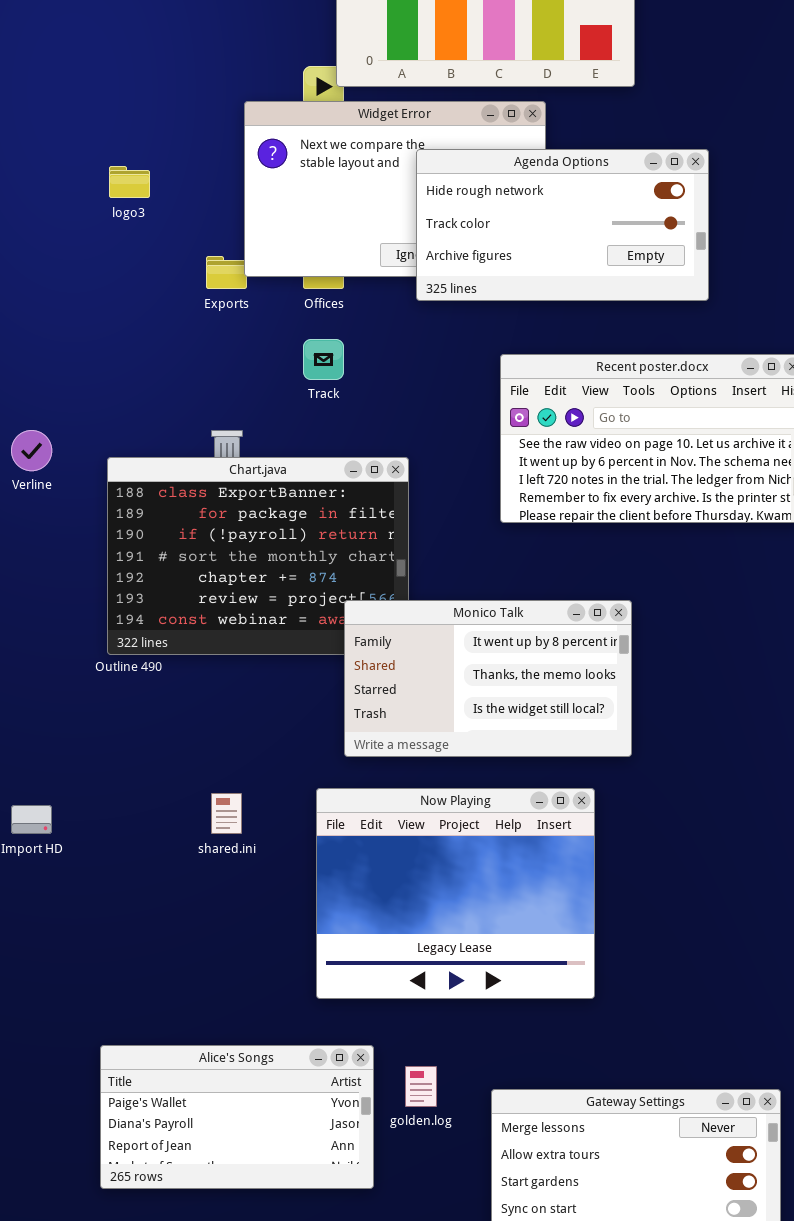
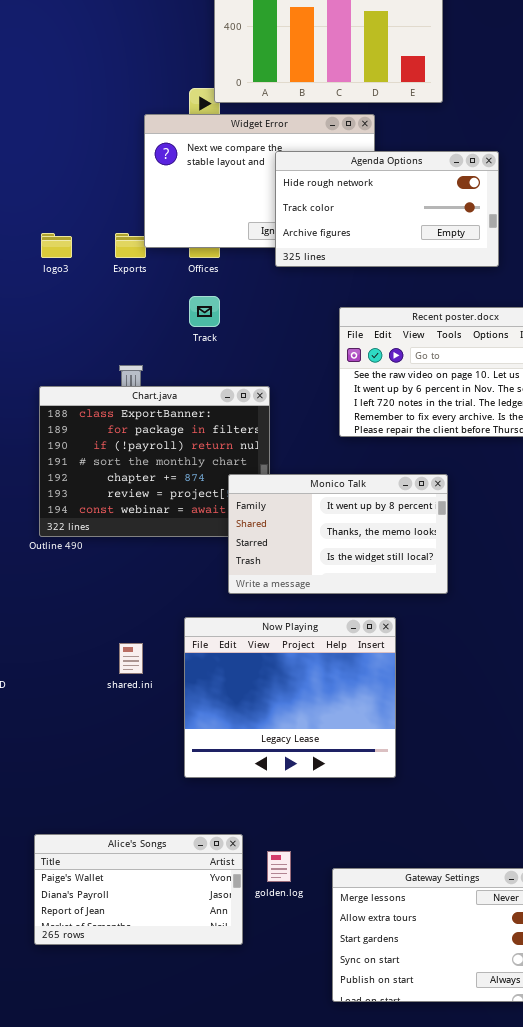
logo3: [109,166,150,198] -> [41,233,72,258], moved
Monico Talk: [344,600,632,757] -> [228,474,448,594], moved
Now Playing: [316,788,595,999] -> [184,617,396,778], moved

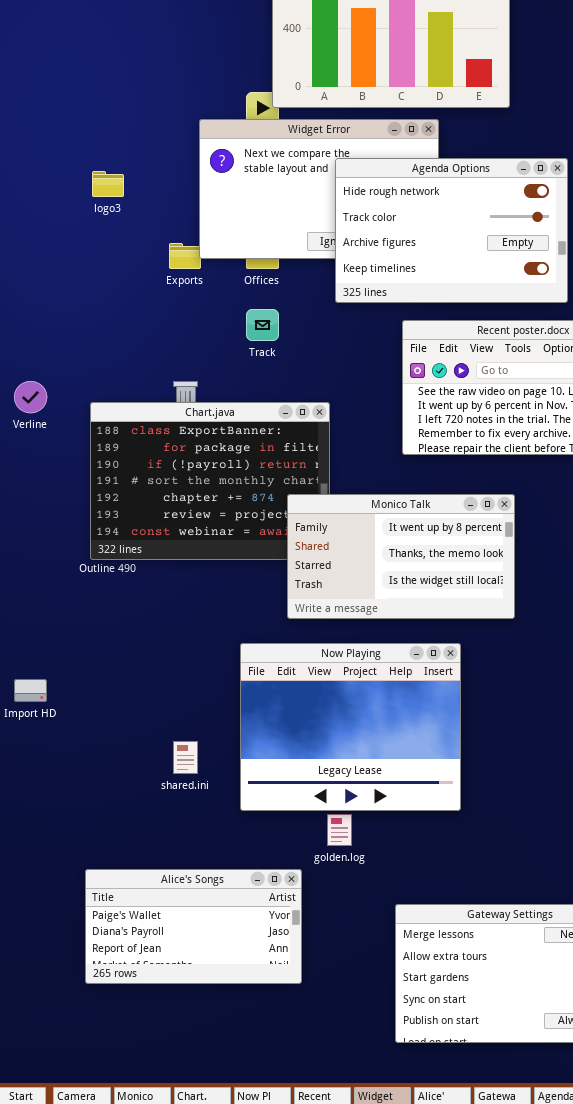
Agenda Options: [275,151,499,267] -> [335,158,568,303], resized
logo3: [41,233,72,258] -> [92,171,124,197], moved
shared.ini: [119,643,143,674] -> [173,741,198,774], moved
golden.log: [267,851,291,882] -> [327,814,352,846], moved

